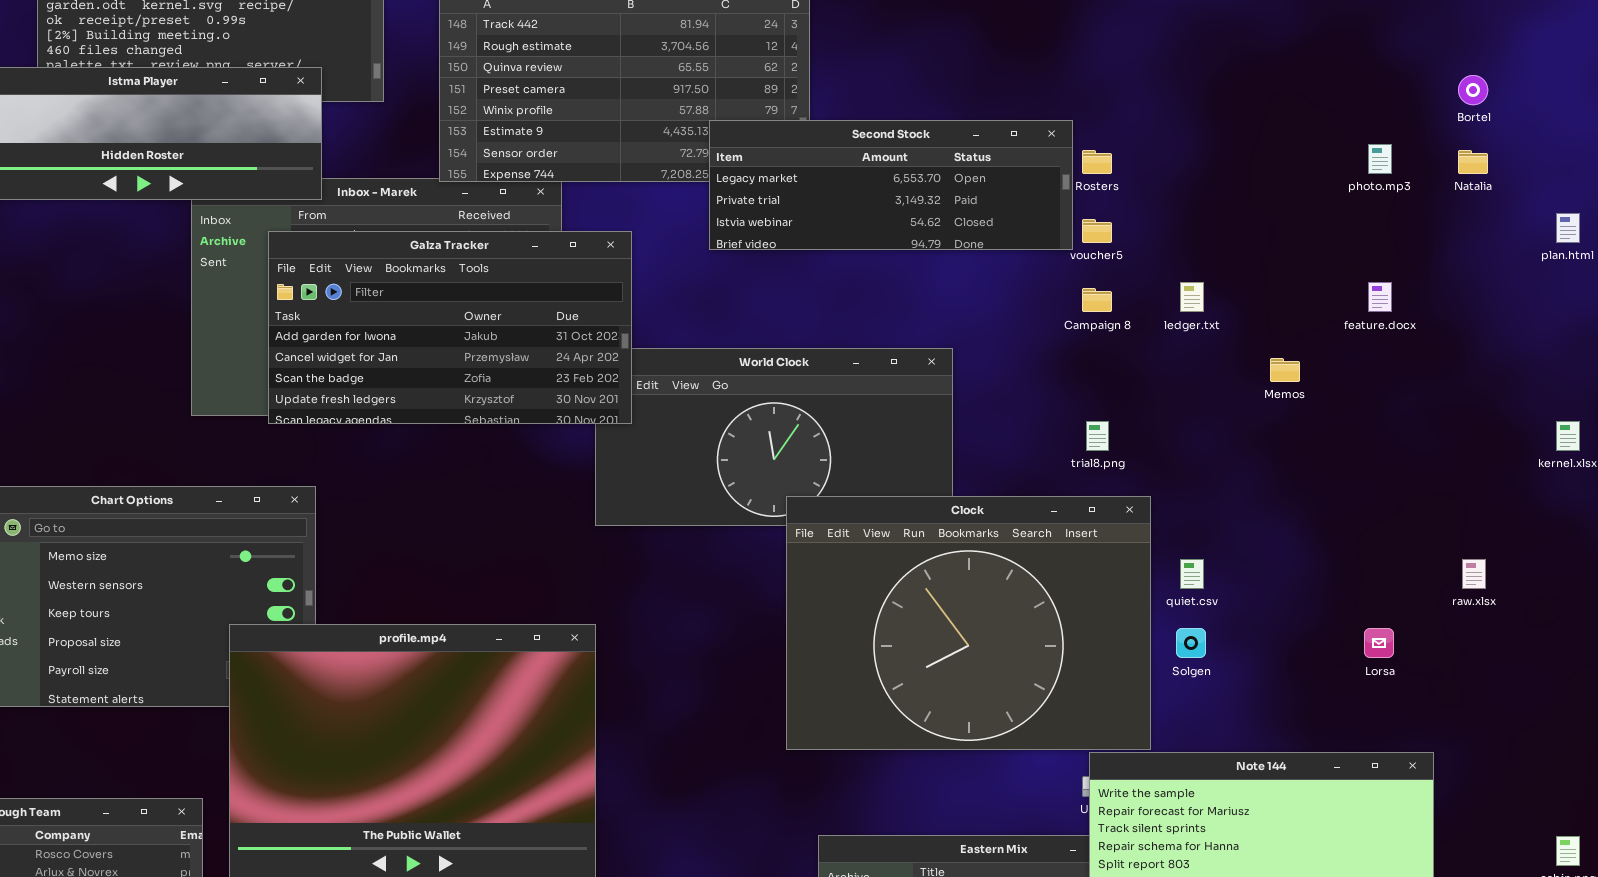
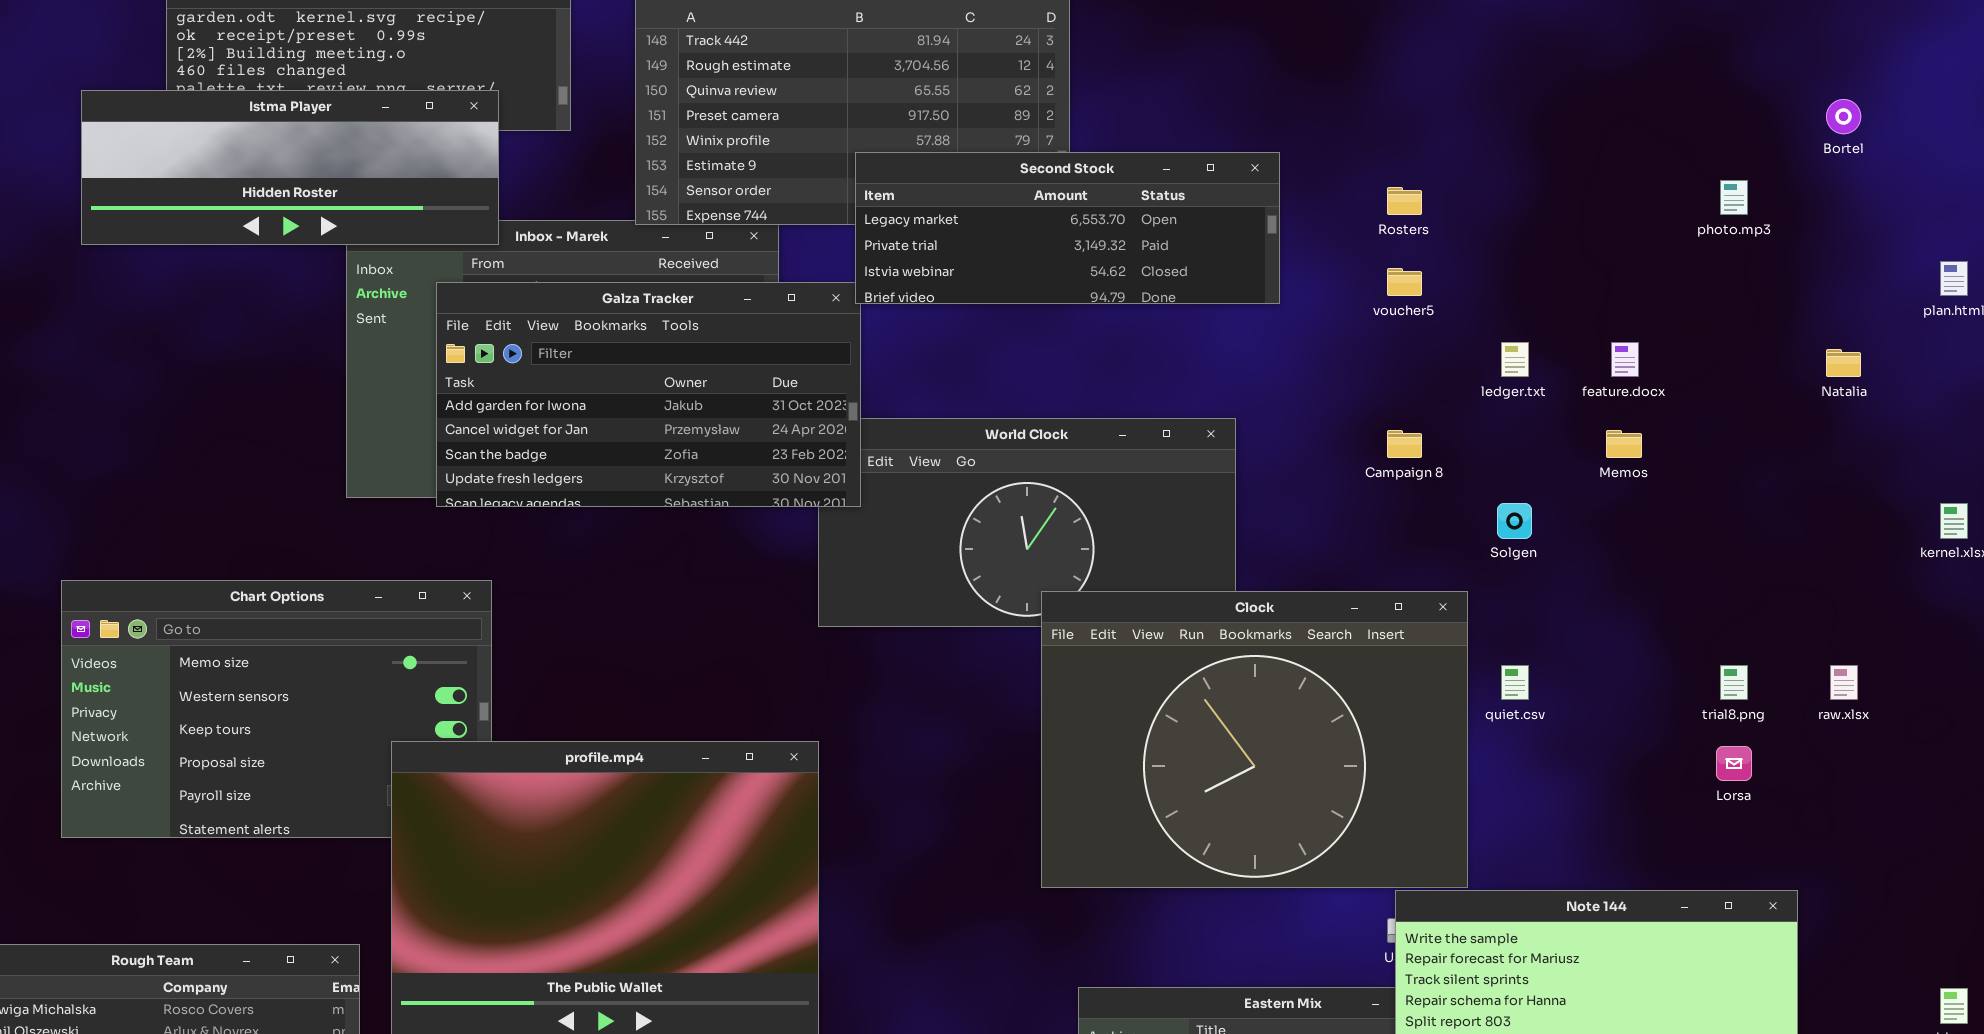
Second Stock: [709,120,1073,250] -> [855,152,1280,304], moved
Natalia: [1458,150,1488,174] -> [1826,349,1861,377], moved
feature.docx: [1368,282,1392,312] -> [1611,342,1639,377], moved
Campaign 8: [1082,288,1112,312] -> [1387,430,1422,458], moved
trial8.png: [1086,421,1109,451] -> [1720,665,1748,700], moved
Solgen: [1176,628,1206,658] -> [1497,503,1532,539], moved

